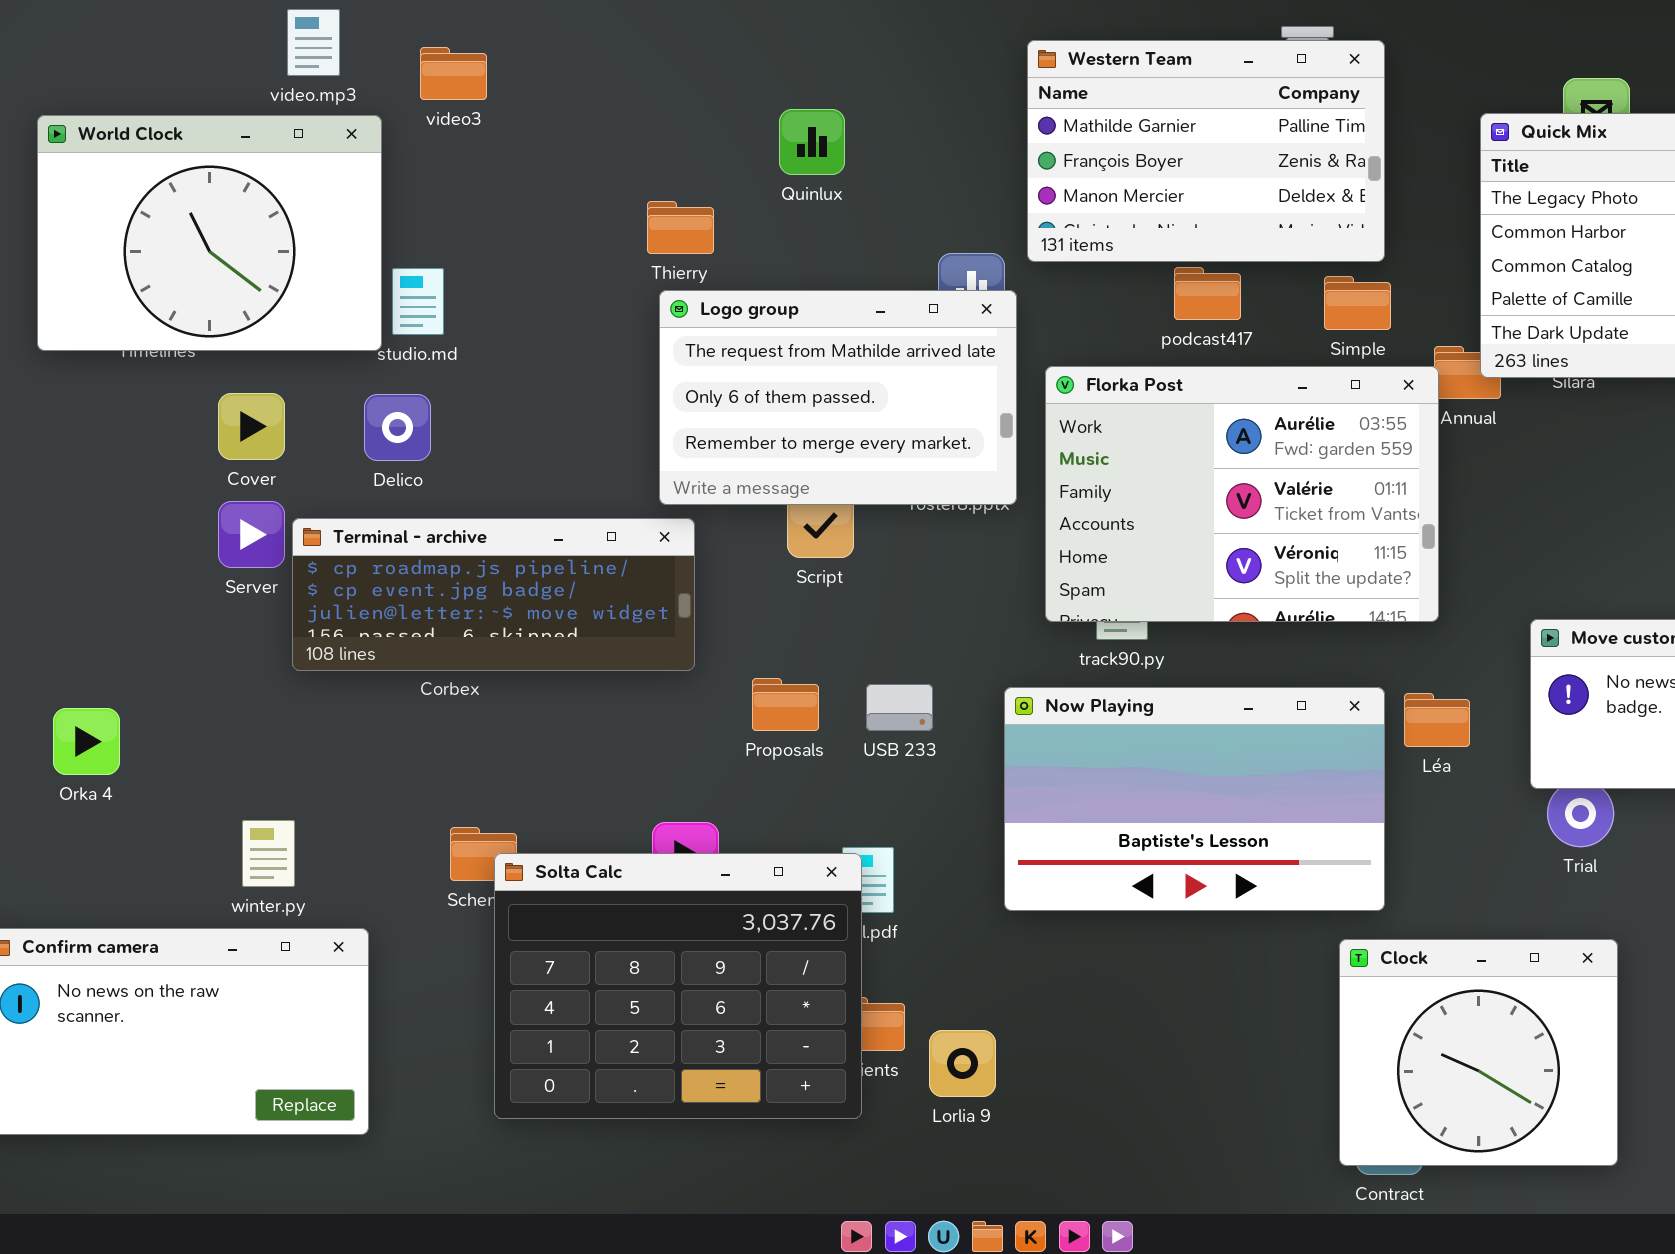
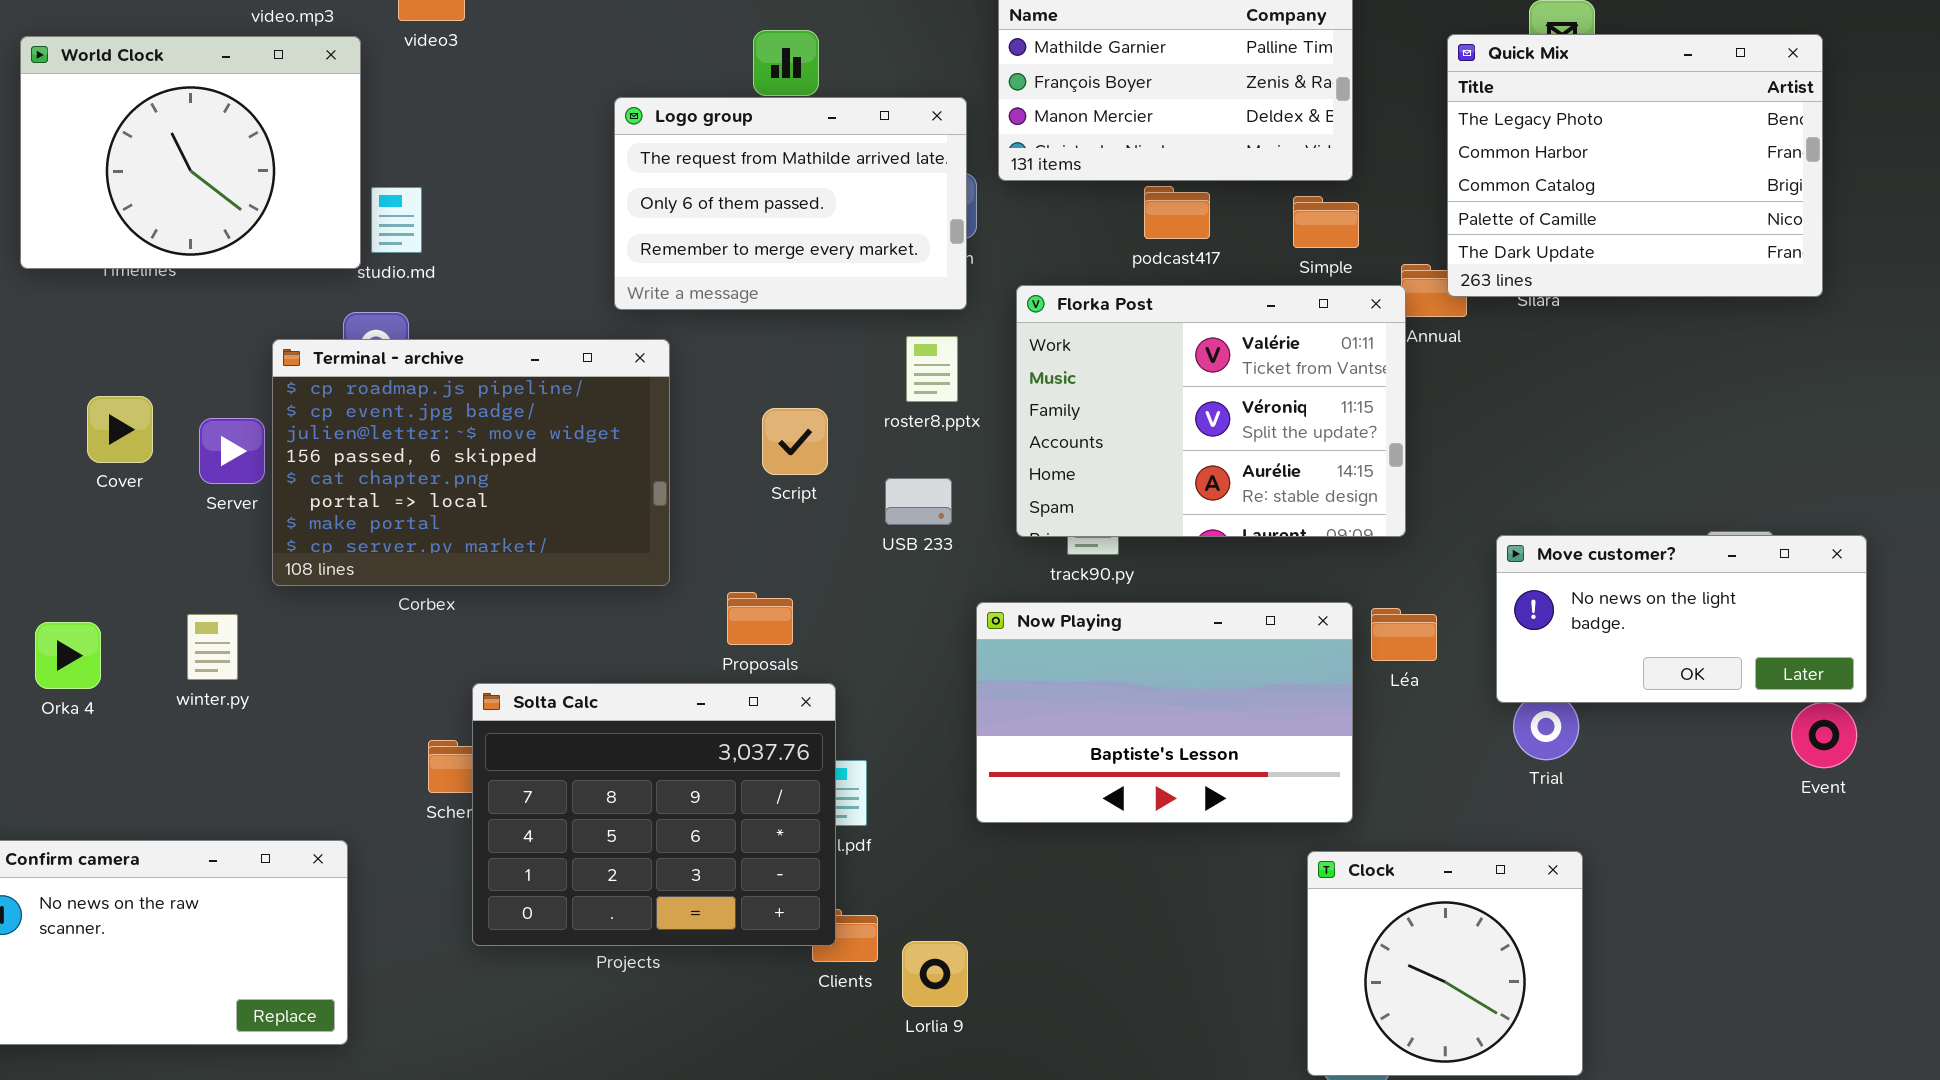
Logo group: [659,290,1017,505] -> [614,97,967,310], moved
Florka Post: [1045,366,1439,622] -> [1016,285,1406,537], scrolled down 1 row
Cover: [218,393,285,460] -> [87,396,153,463], moved
Terminal - archive: [292,518,695,671] -> [272,339,670,586], resized
USB 233: [866,684,933,731] -> [885,478,952,525], moved
winter.py: [242,820,295,887] -> [187,614,238,680], moved
Solta Calc: [494,853,862,1119] -> [472,683,836,946], moved

